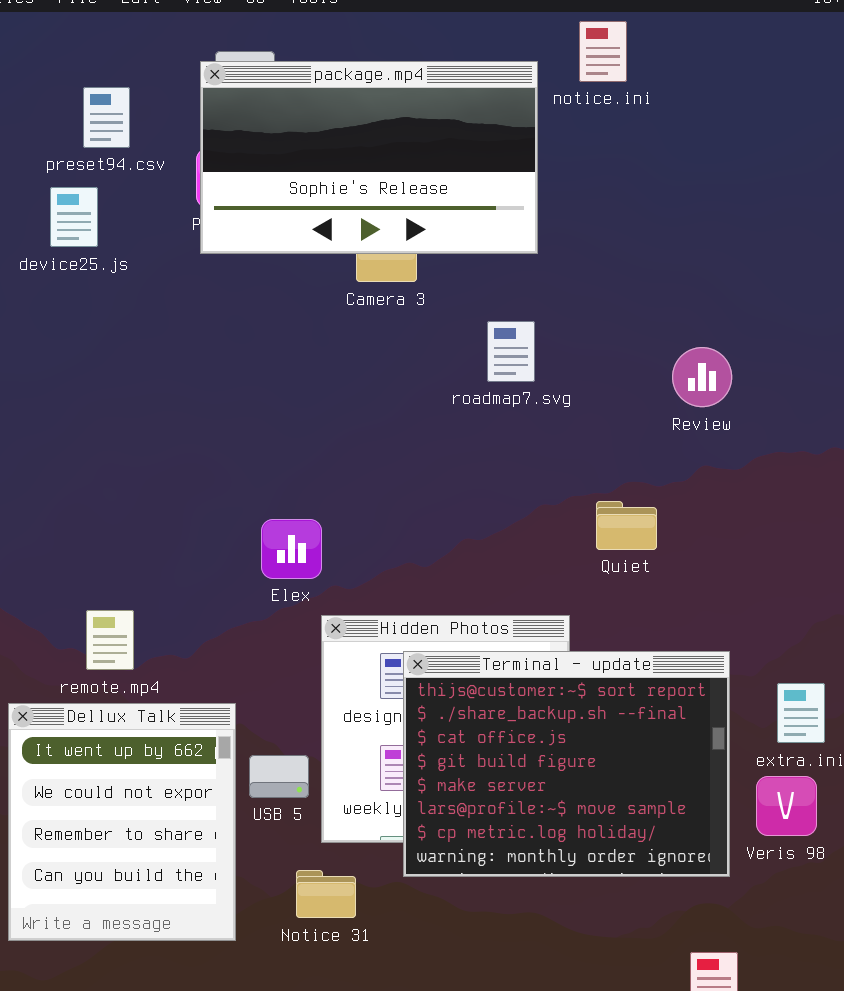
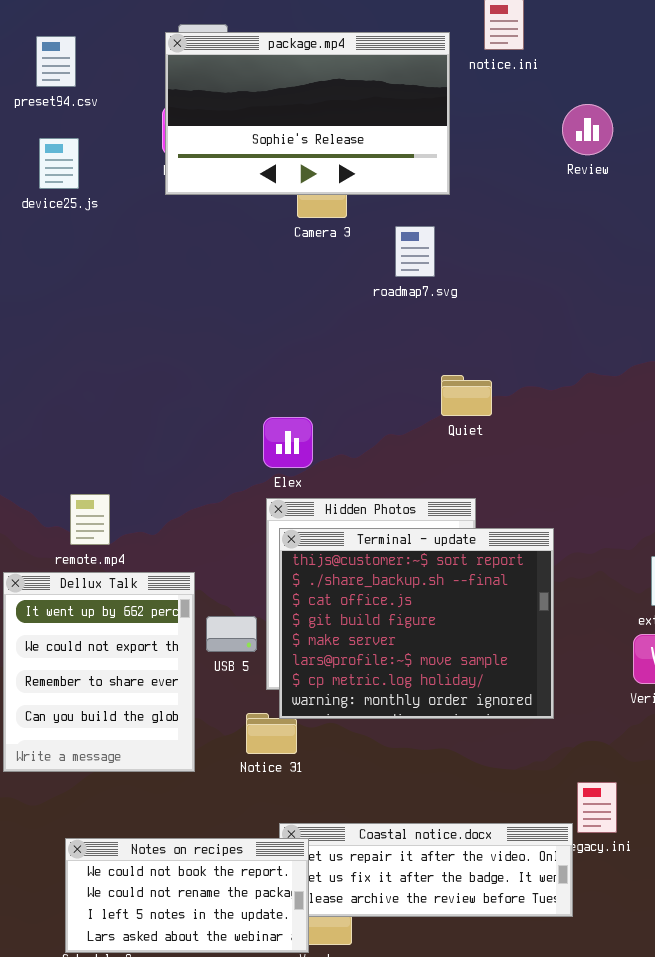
preset94.csv: [83,87,130,148] -> [36,36,76,87], moved
roadmap7.svg: [487,321,535,382] -> [395,226,435,277], moved
Review: [672,347,732,407] -> [562,104,613,155], moved
Quiet: [596,501,657,550] -> [441,375,492,416], moved
Elex: [261,519,322,579] -> [263,417,313,468], moved
Terminal - update: [403,651,730,877] -> [279,528,554,719], moved

